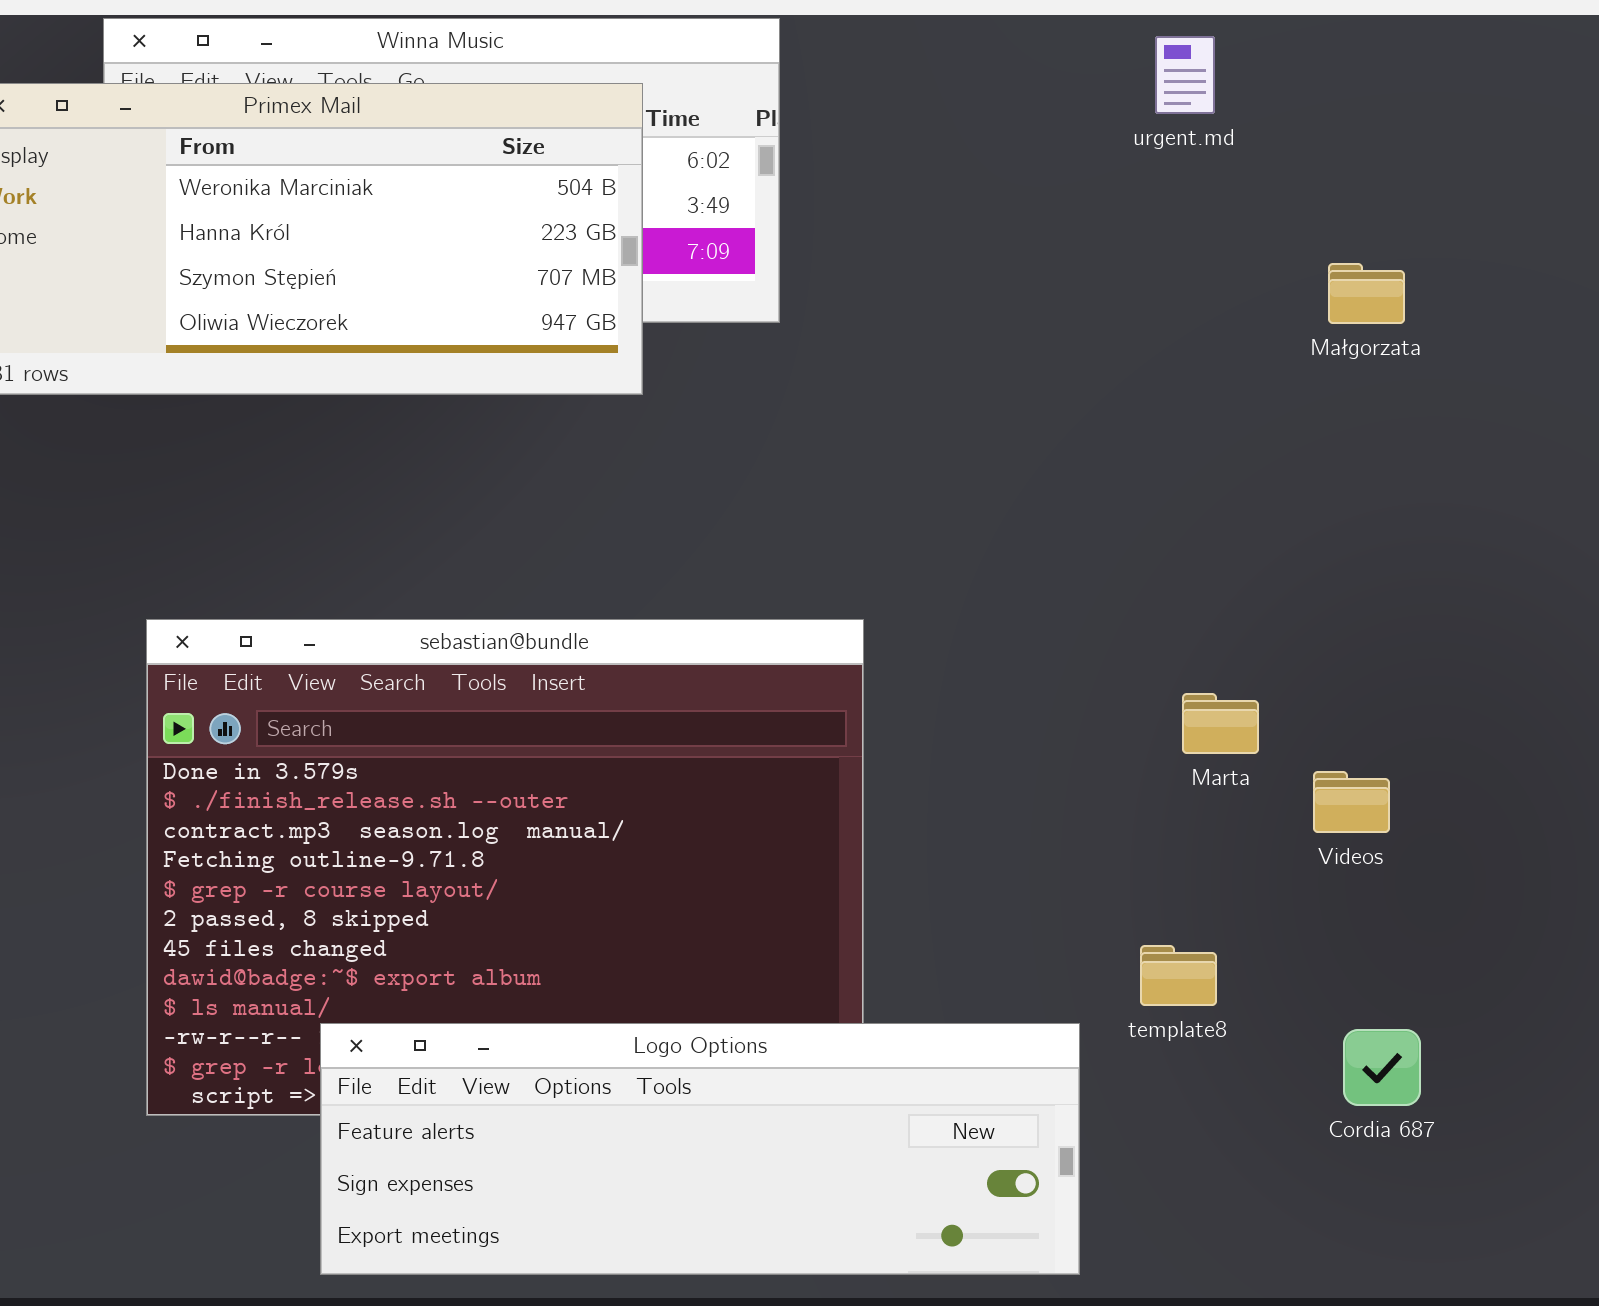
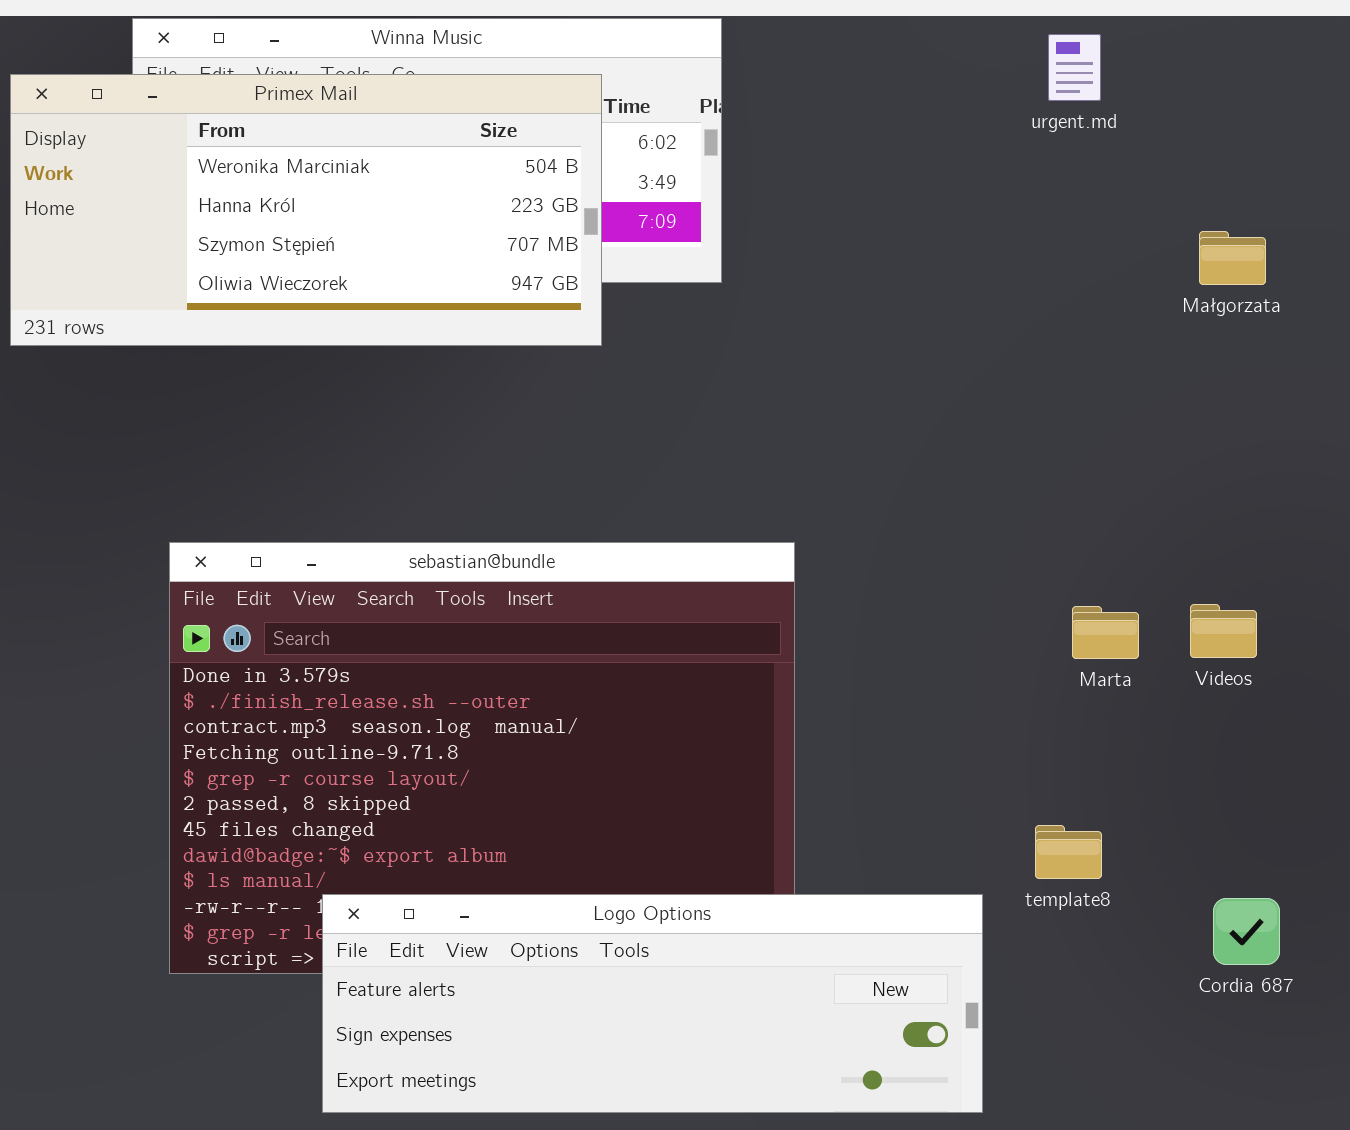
Videos: [1313,771,1390,833] -> [1190,604,1257,658], moved

